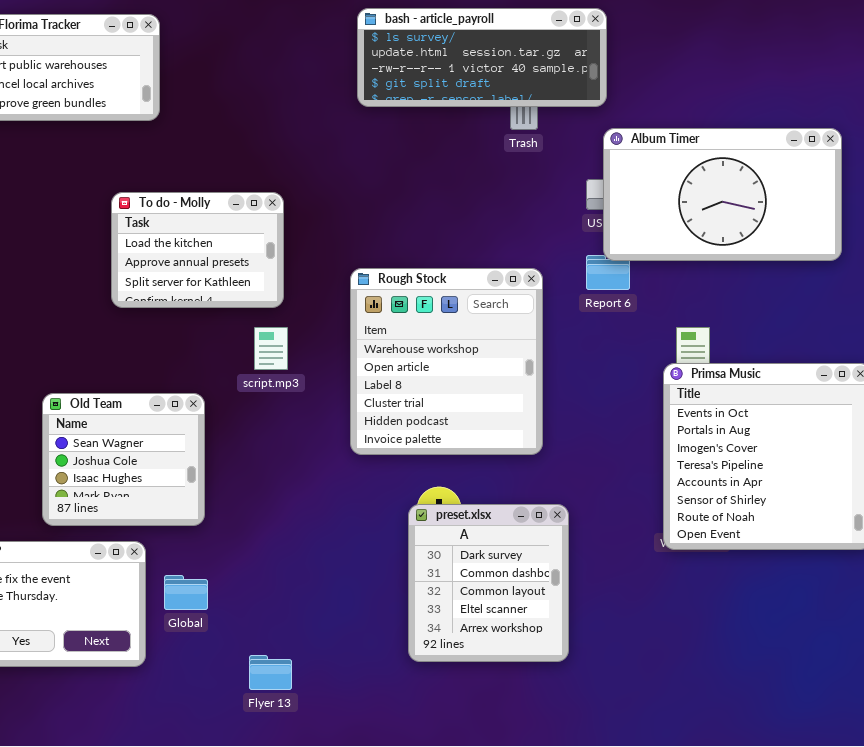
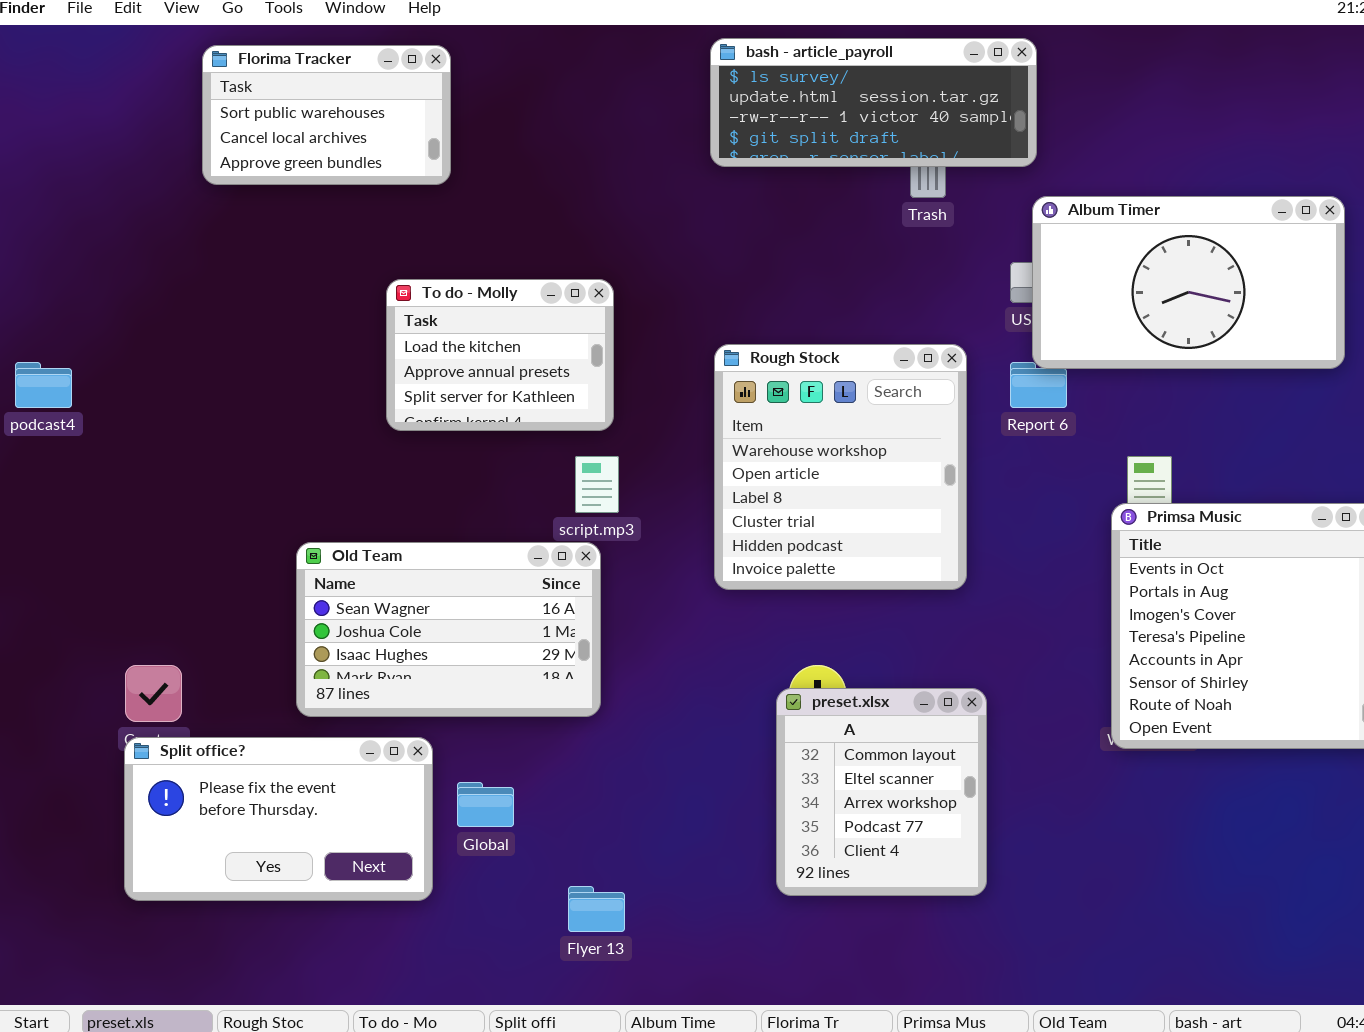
Rough Stock: [350,268,543,455] -> [714,344,967,590], moved
Old Team: [42,393,205,526] -> [296,542,601,717], resized
preset.xlsx: [408,504,569,662] -> [776,688,987,896], scrolled down 2 rows

